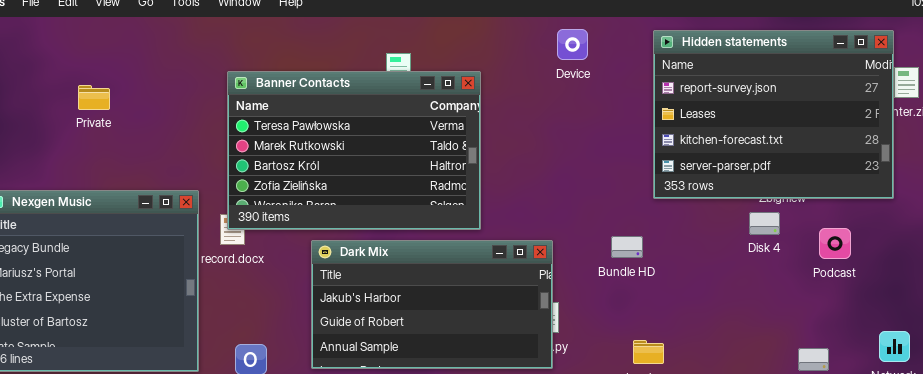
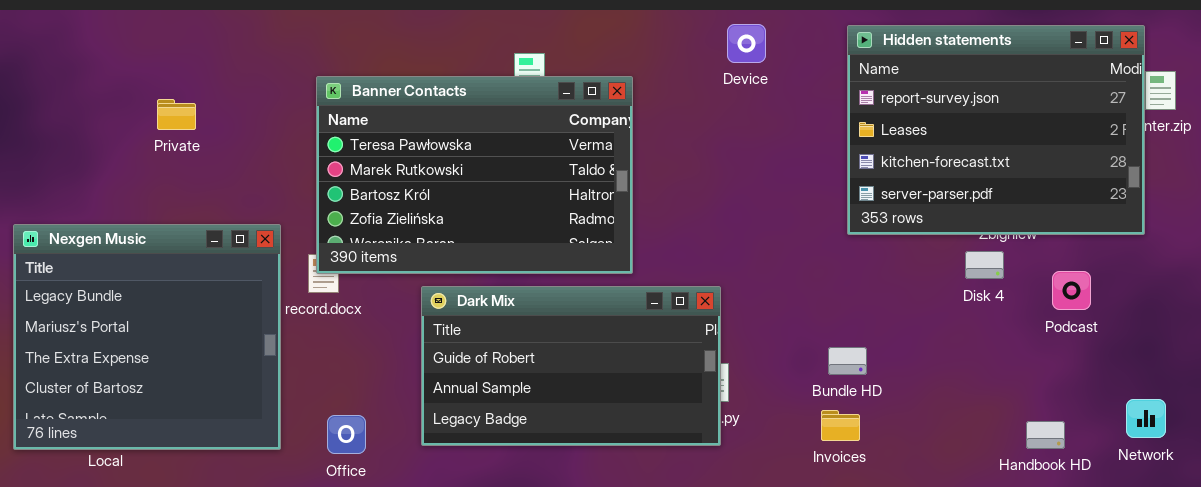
Private: [78,85,110,110] -> [157,99,196,130], moved
Bundle HD: [611,236,643,258] -> [828,347,867,375], moved
Dark Mix: [311,240,553,369] -> [421,286,721,446], scrolled down 1 row

